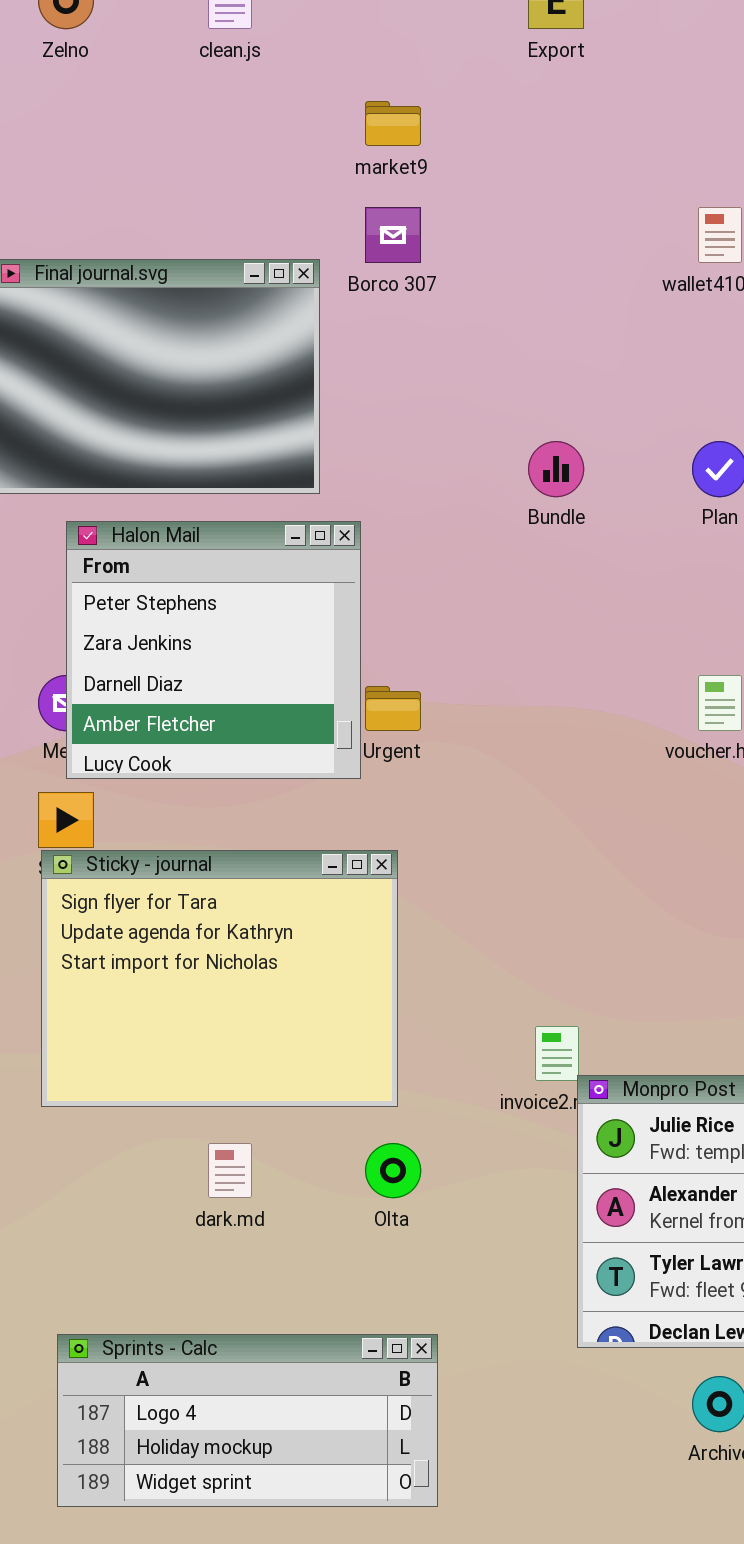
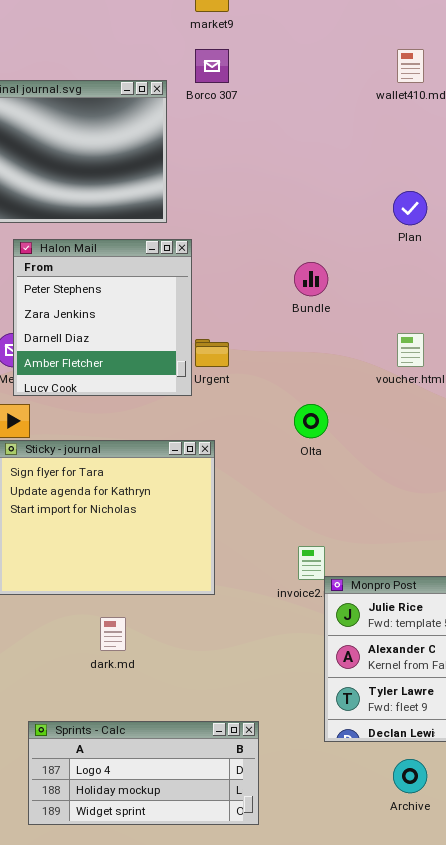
Bundle: [528,441,584,497] -> [294,262,328,296], moved
Olta: [365,1143,421,1198] -> [294,404,328,438], moved
Sprints - Calc: [57,1334,438,1507] -> [28,721,259,825], moved

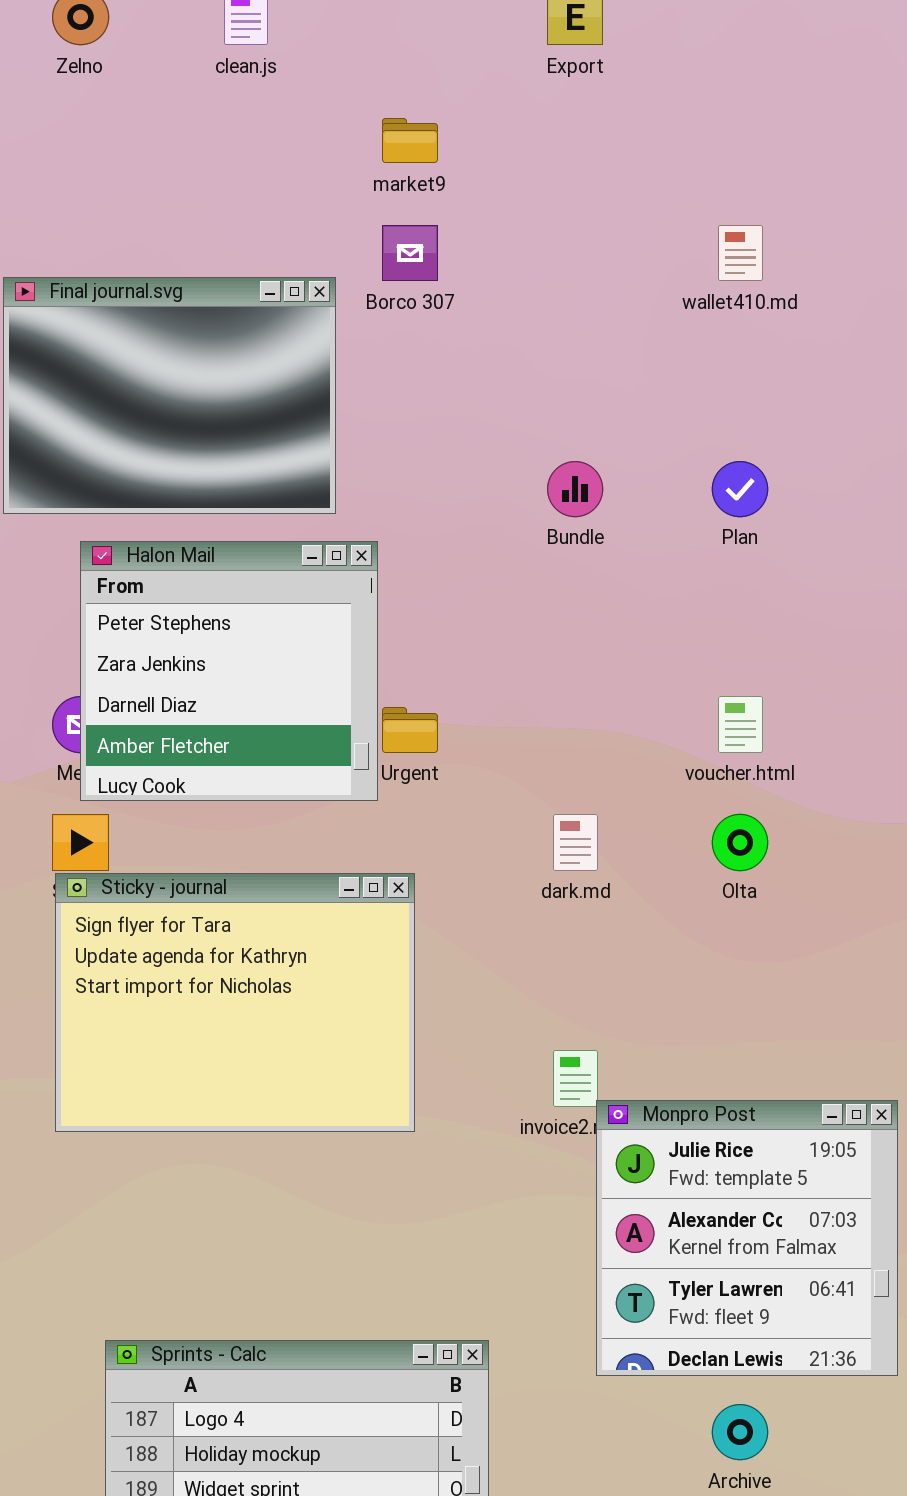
Bundle: [294,262,328,296] -> [547,461,603,517], moved
Olta: [294,404,328,438] -> [712,814,768,871], moved
dark.md: [100,617,126,651] -> [553,814,598,871], moved

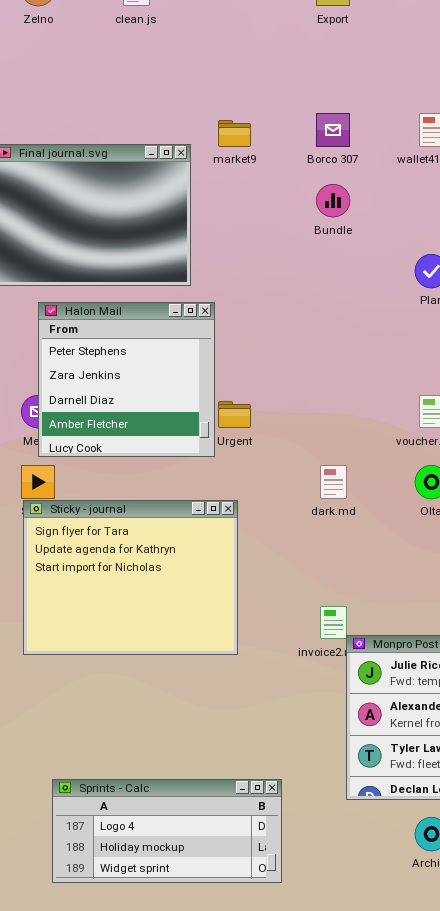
market9: [382,118,438,163] -> [218,120,251,147], moved
Borco 307: [382,225,438,281] -> [316,113,350,147], moved
Bundle: [547,461,603,517] -> [316,184,350,217], moved

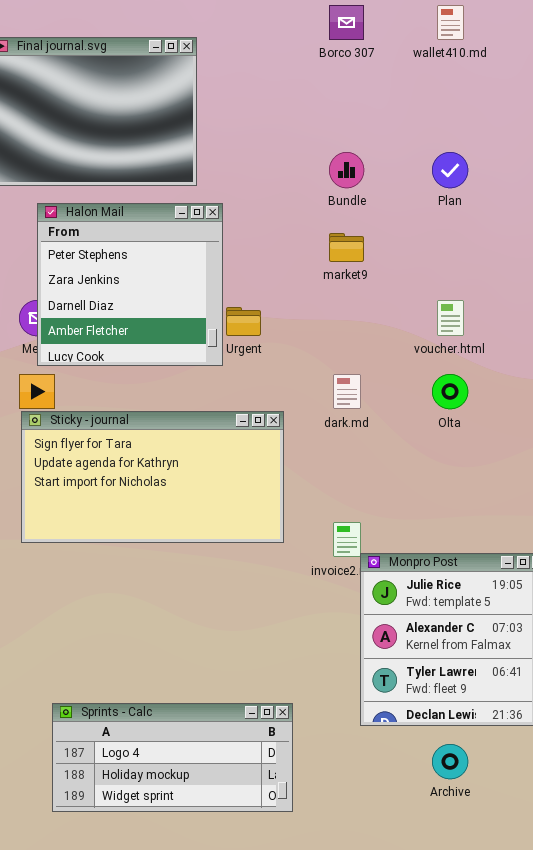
market9: [218,120,251,147] -> [329,233,364,262], moved
Bundle: [316,184,350,217] -> [329,152,364,188], moved
Sticky - journal: [23,500,238,655] -> [21,411,284,543], resized

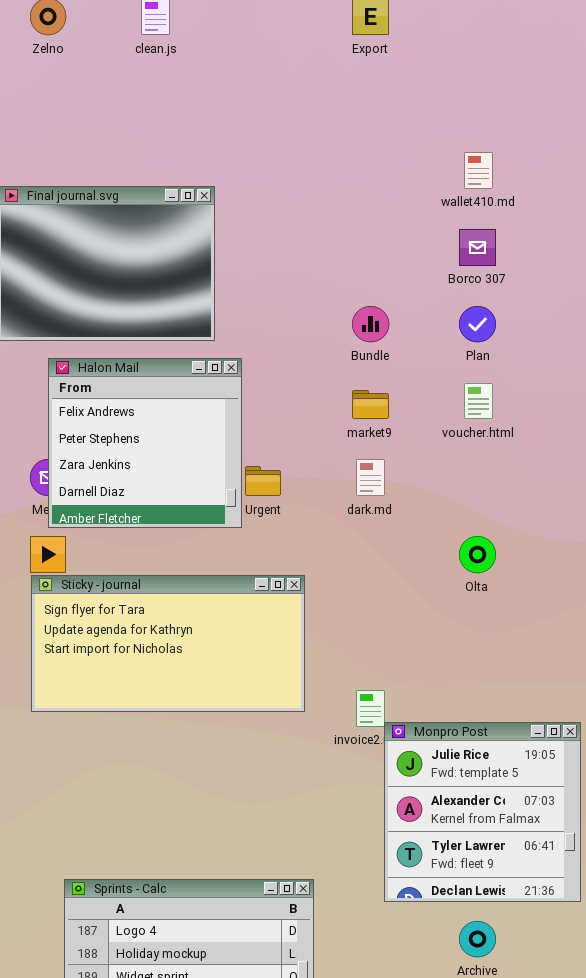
Borco 307: [329,5,364,40] -> [459,229,496,266], moved
Halon Mail: [37,203,223,366] -> [48,358,242,528], scrolled up 1 row
voucher.html: [437,300,464,336] -> [464,383,493,419], moved
dark.md: [333,374,361,409] -> [356,459,385,496], moved

